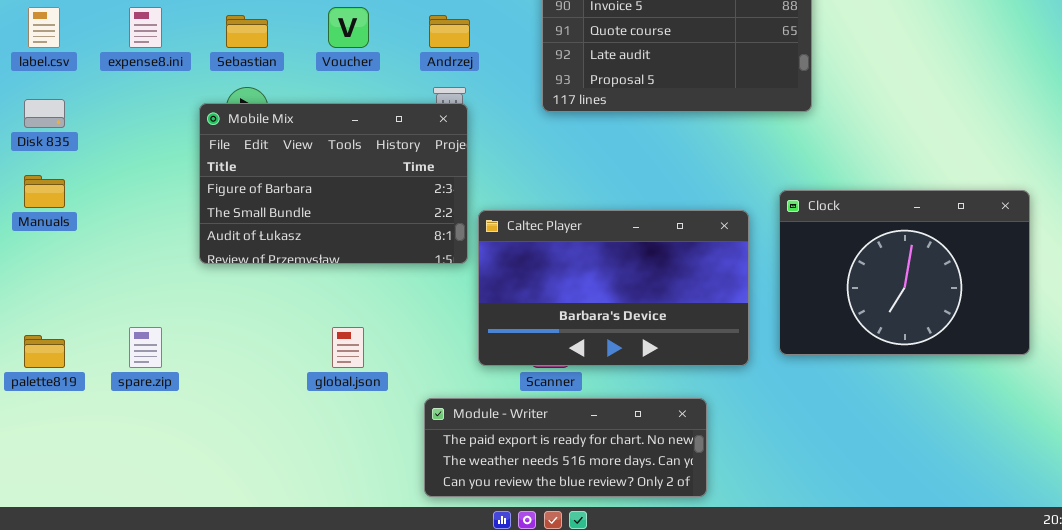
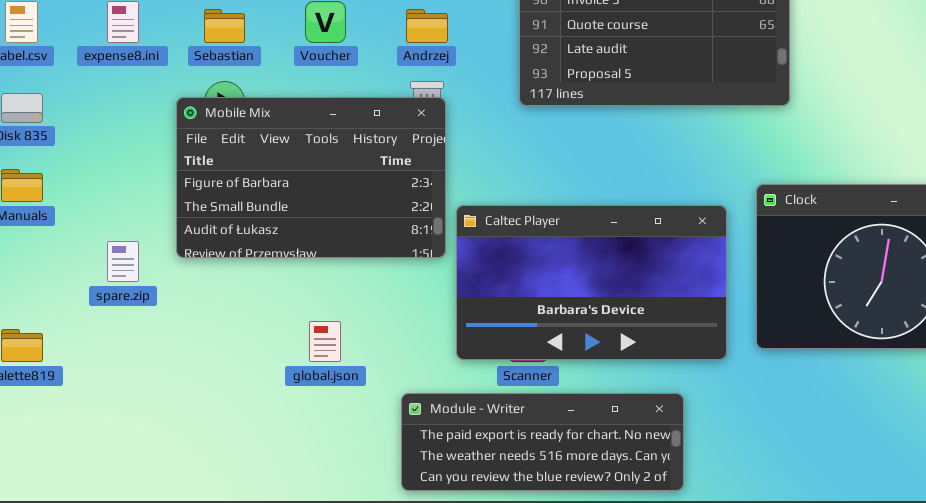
spare.zip: [129,327,162,368] -> [107,241,139,282], moved

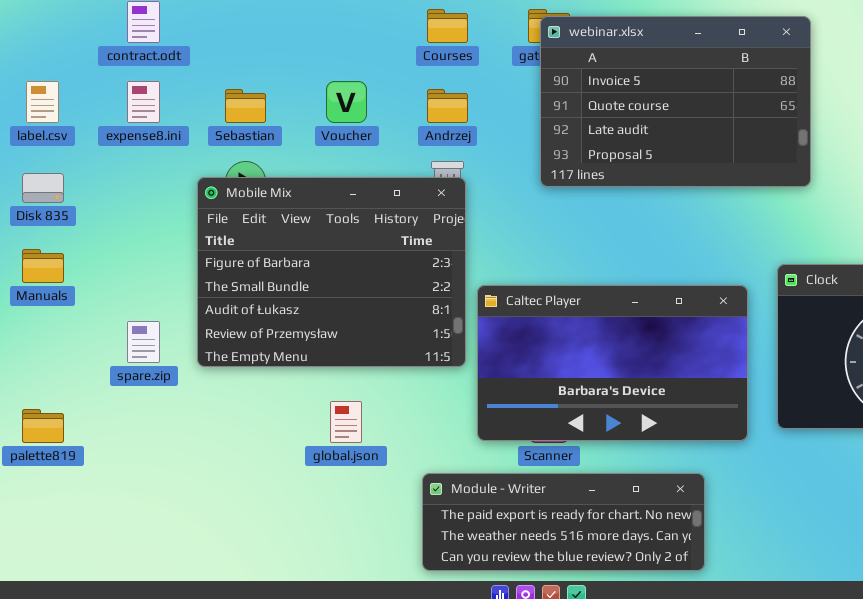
Mobile Mix: [176,97,446,258] -> [197,177,466,367], resized

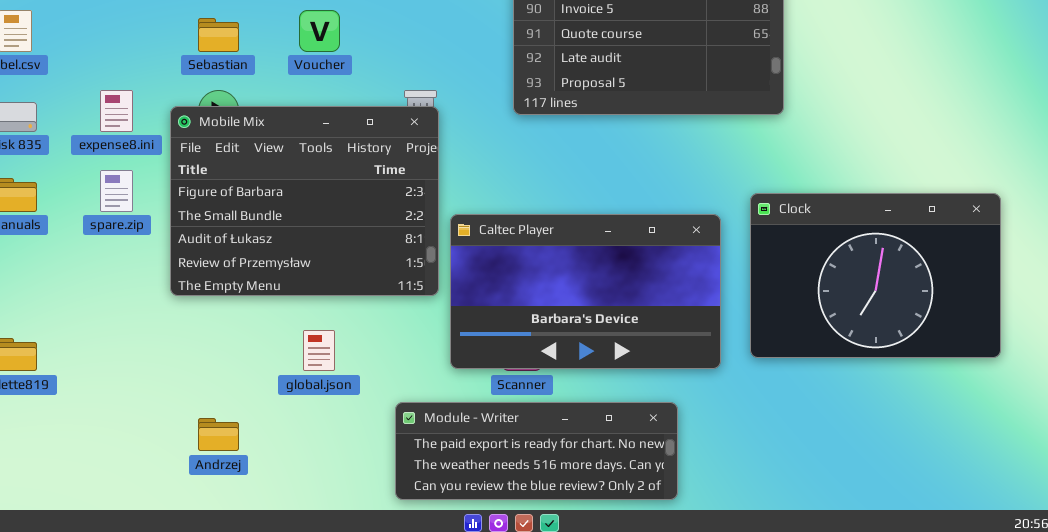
expense8.ini: [127,81,160,123] -> [100,90,133,132], moved
Andrzej: [427,89,468,123] -> [198,418,239,451], moved
spare.zip: [127,321,160,363] -> [100,170,133,212], moved

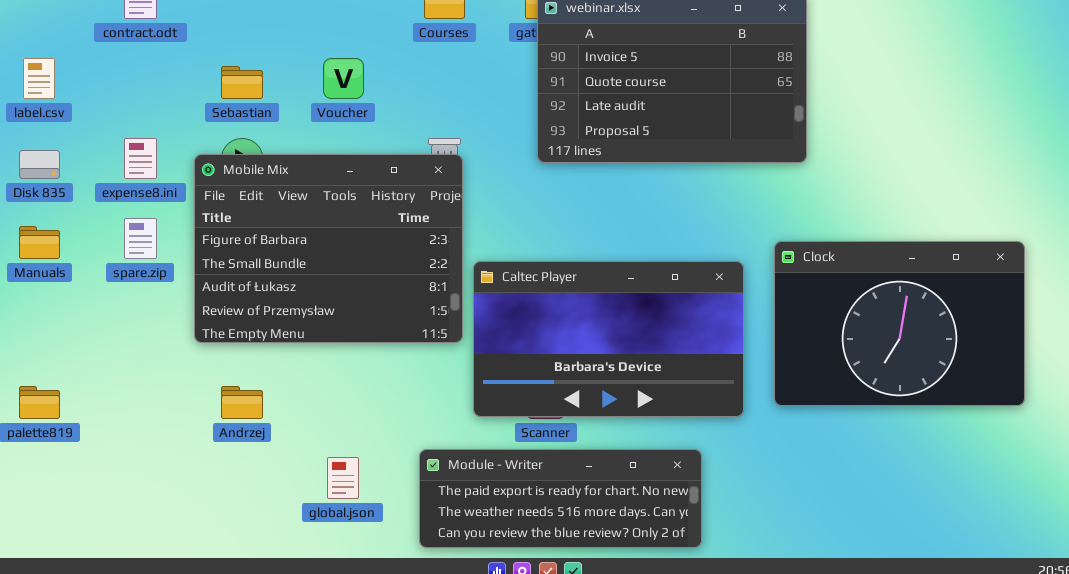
global.json: [303,330,335,371] -> [327,457,359,499], moved
Andrzej: [198,418,239,451] -> [221,386,263,419], moved

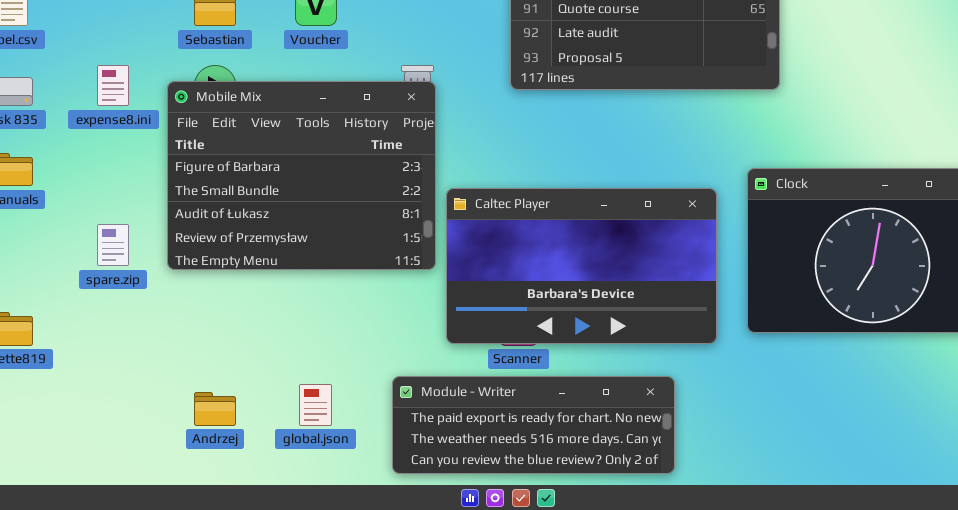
spare.zip: [124,218,157,259] -> [97,224,129,266], moved
Andrzej: [221,386,263,419] -> [194,392,236,426], moved

